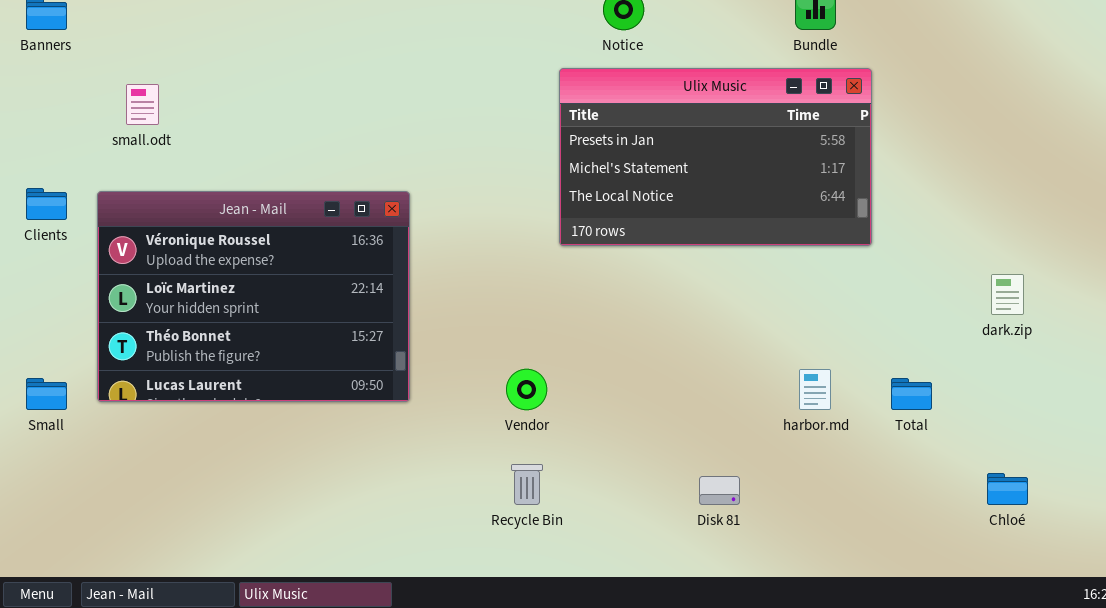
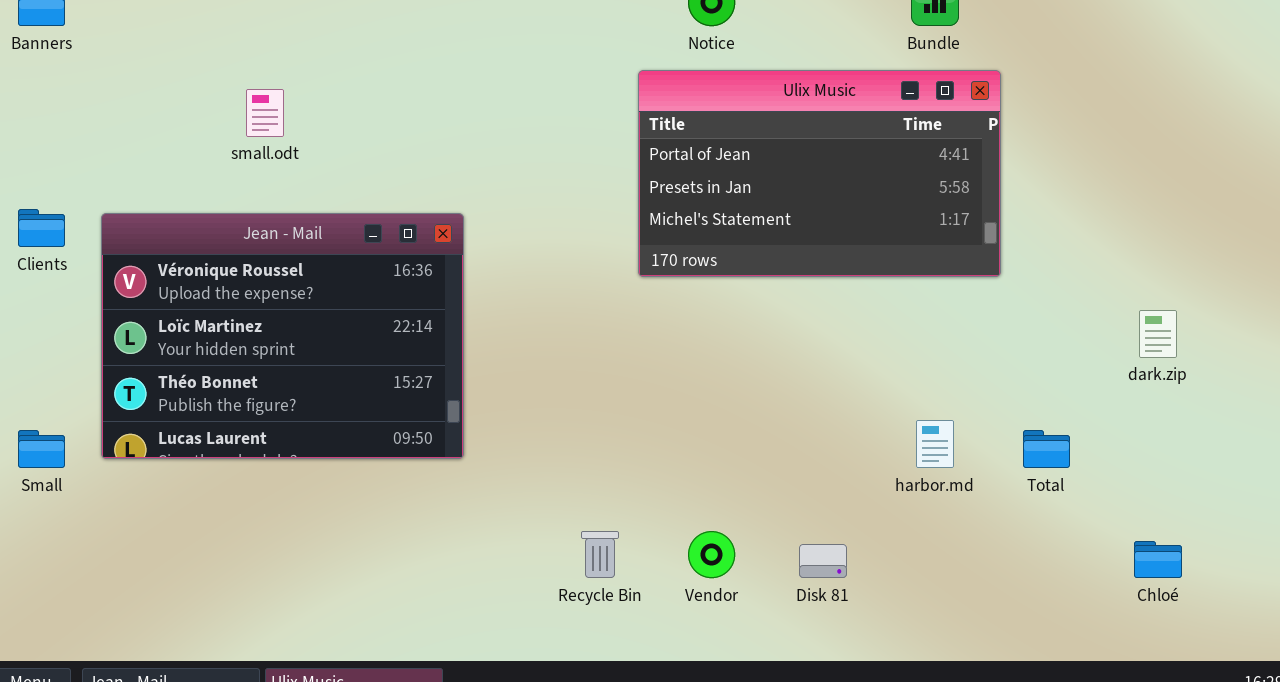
Ulix Music: [559,68,872,246] -> [638,70,1001,277], scrolled up 1 row
small.odt: [126,84,159,125] -> [246,89,284,137], moved
Vendor: [506,369,547,410] -> [688,531,735,578], moved

